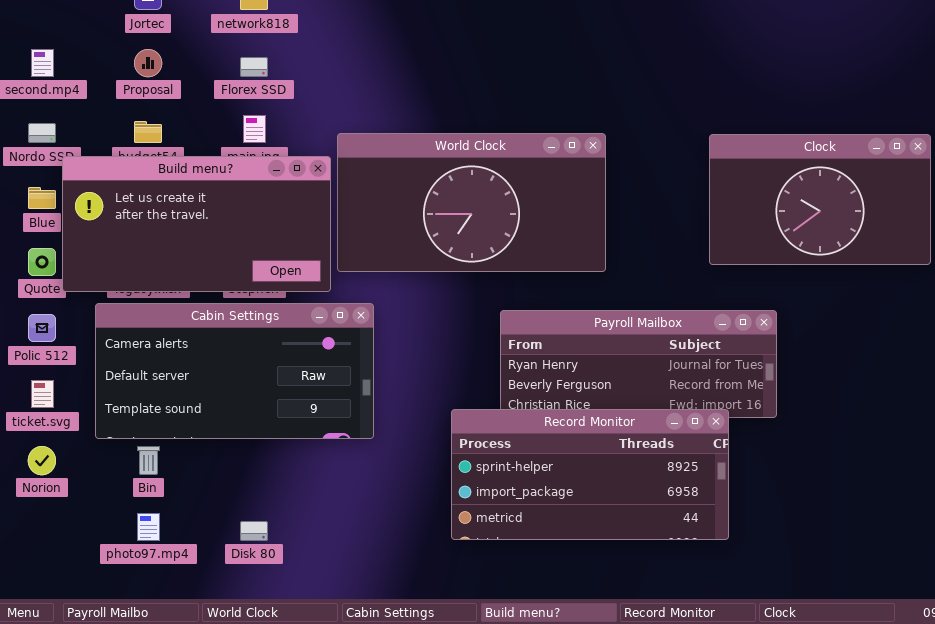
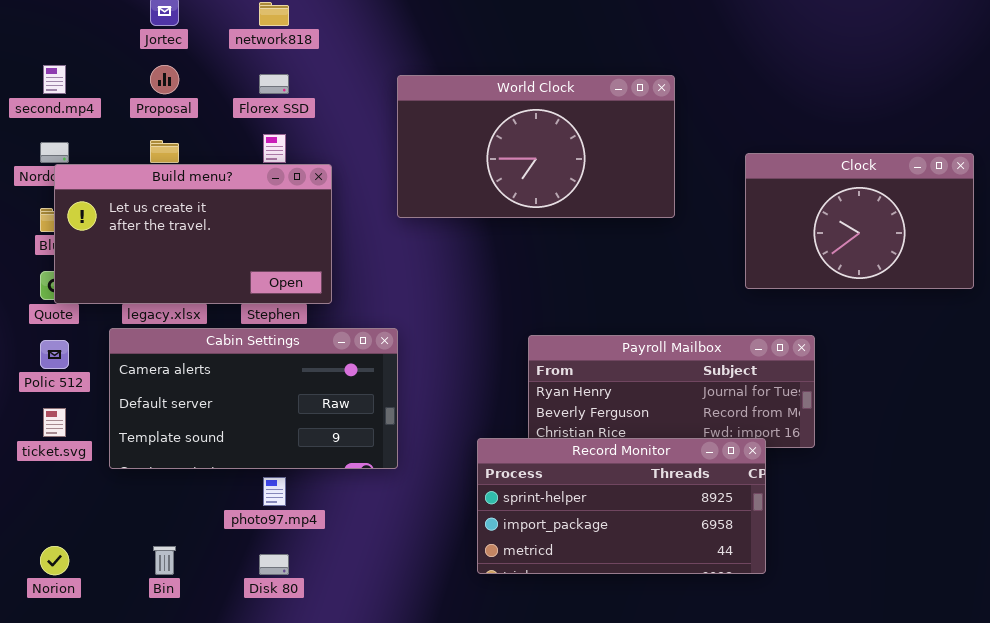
World Clock: [337,133,606,272] -> [397,75,675,218], moved
Build menu?: [62,156,331,292] -> [54,164,332,304], moved
Norion: [28,446,56,475] -> [40,546,69,575], moved
Bin: [137,446,160,475] -> [153,546,176,575], moved
photo97.mp4: [137,513,160,541] -> [263,477,286,506], moved

